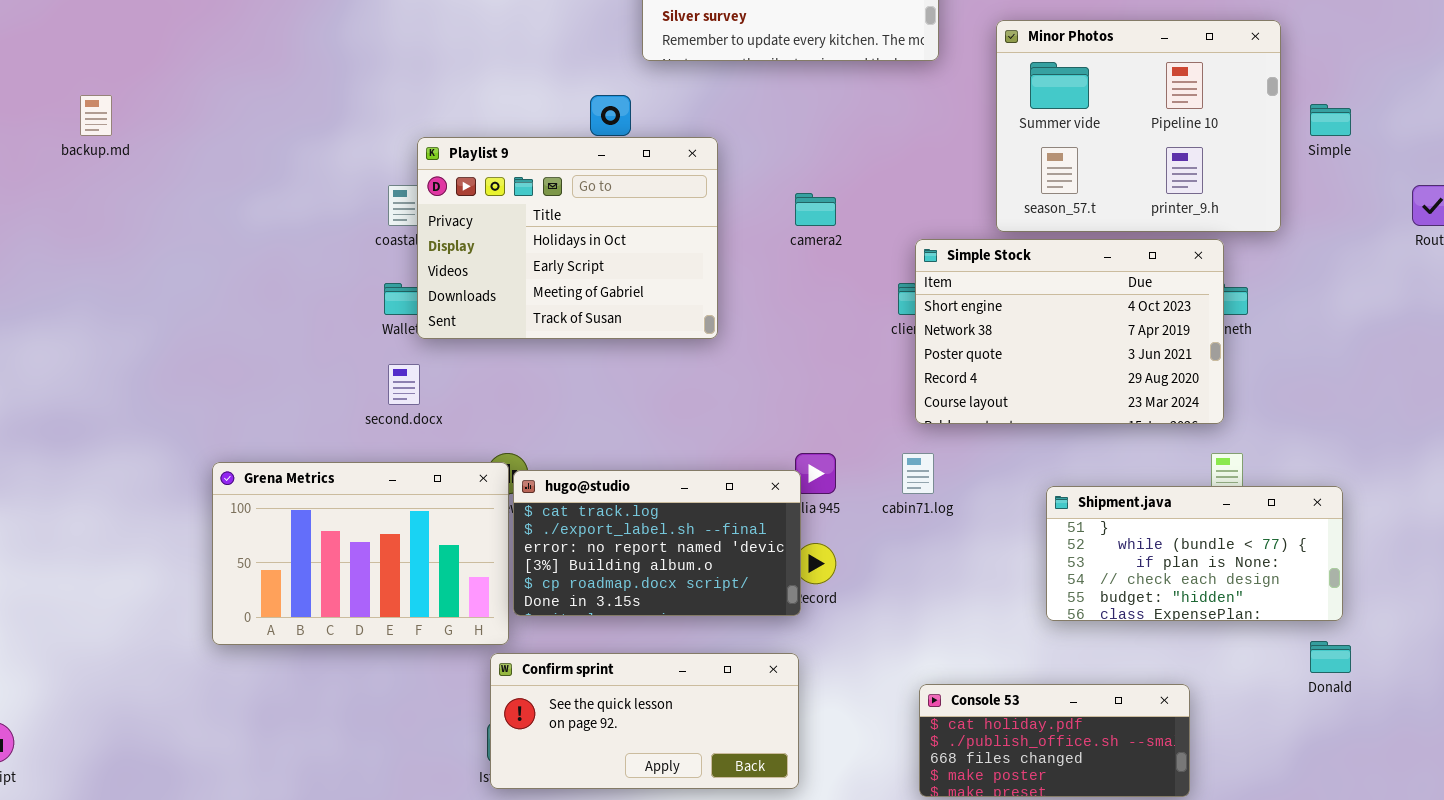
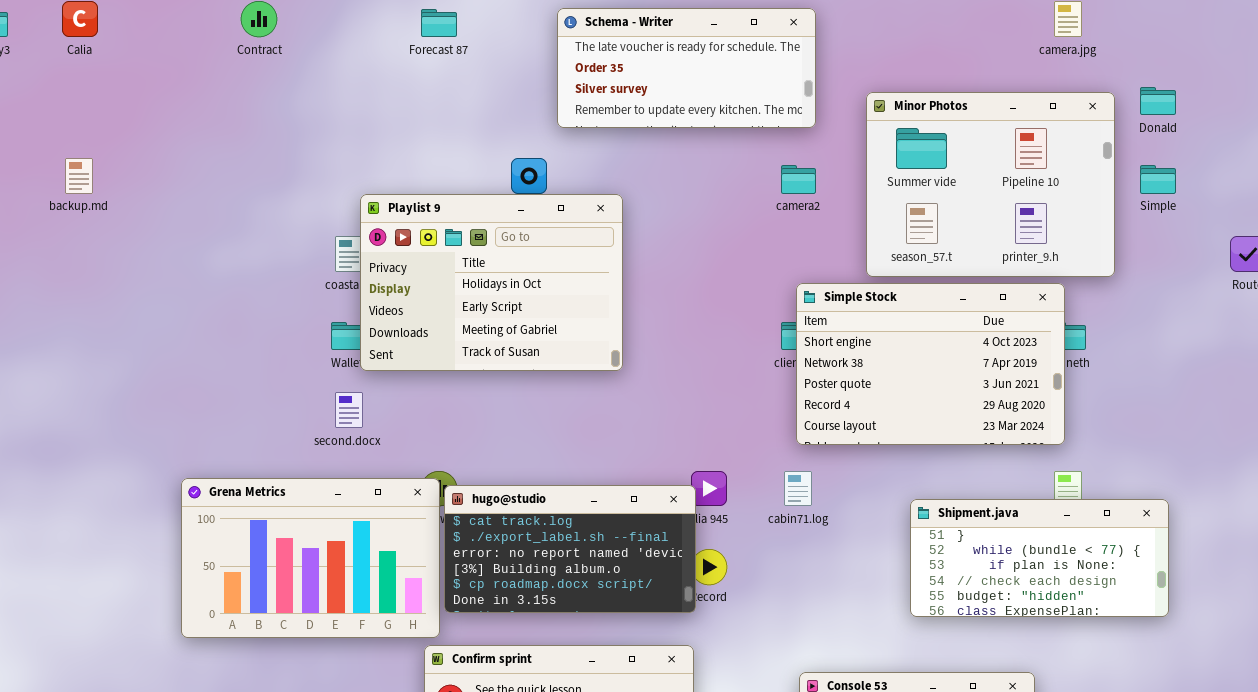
camera2: [795,193,836,226] -> [781,165,816,194], moved
Donald: [1310,641,1351,673] -> [1140,87,1176,115], moved

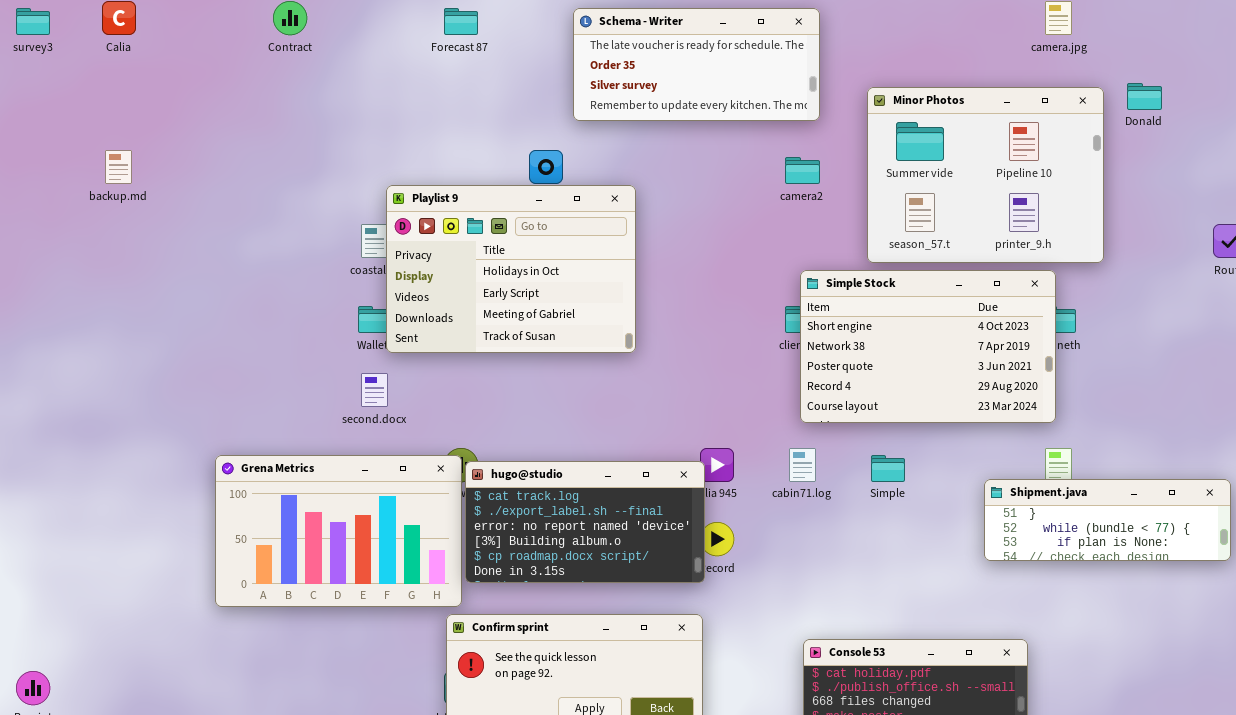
Simple: [1140,165,1176,194] -> [871,455,905,482], moved
Shipment.java: [910,499,1169,617] -> [984,479,1231,561], moved, resized

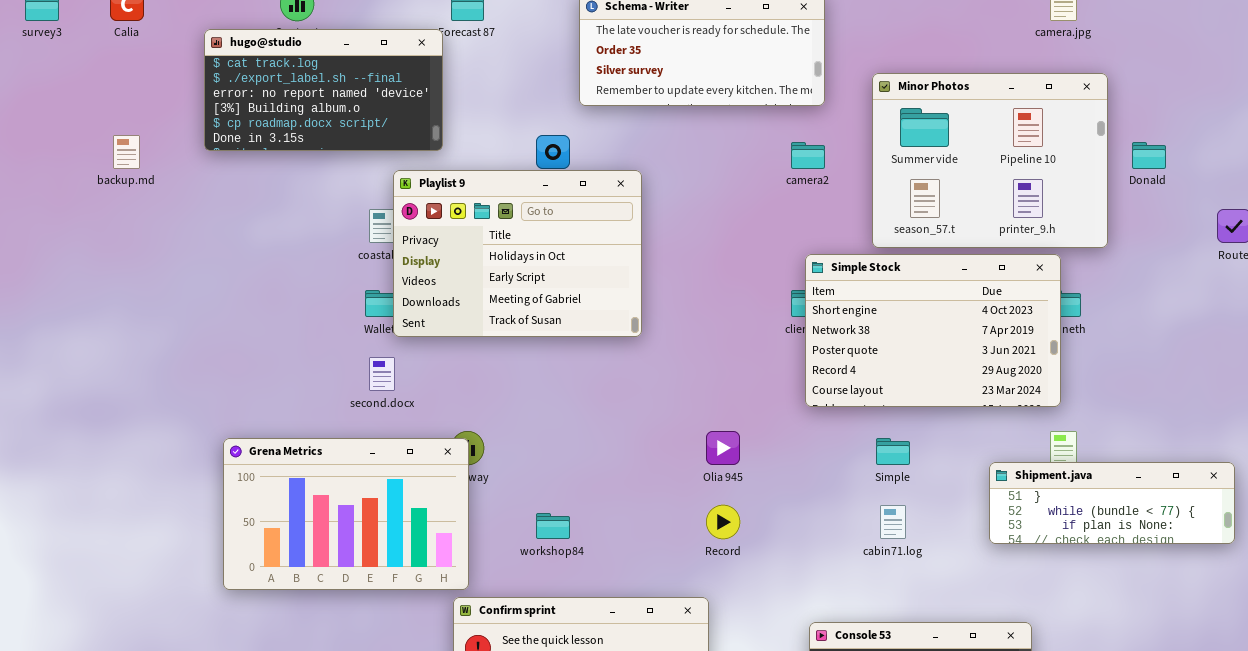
Donald: [1127,83,1162,110] -> [1132,142,1166,169], moved
cabin71.log: [789,448,816,482] -> [880,505,906,539], moved
hugo@studio: [465,461,705,583] -> [204,29,443,151], moved

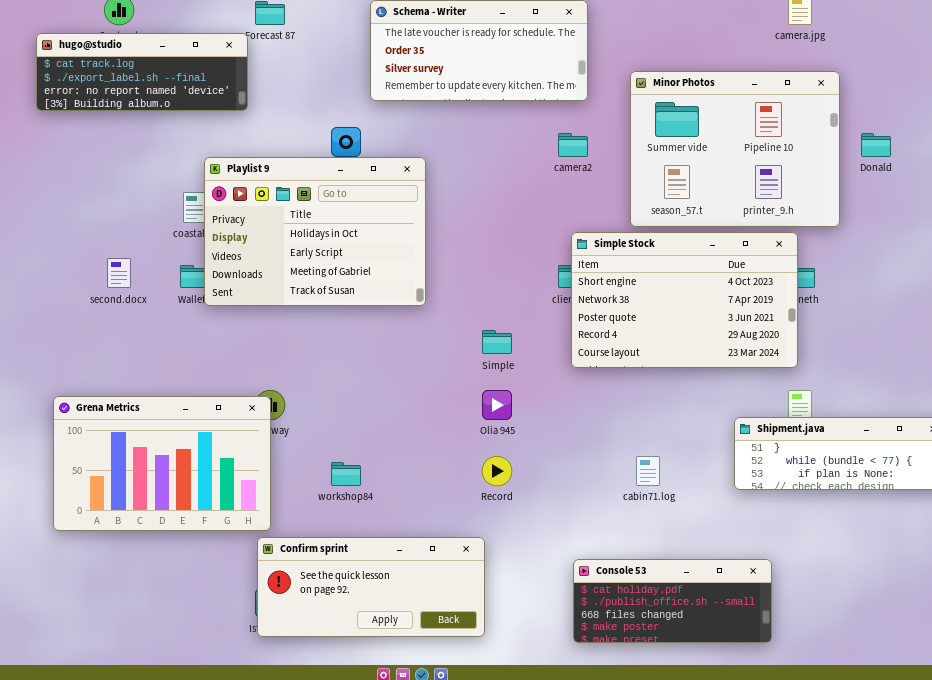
hugo@studio: [204,29,443,151] -> [36,33,248,111], resized
second.docx: [369,357,395,391] -> [107,258,131,288], moved
Simple: [876,438,910,465] -> [482,330,512,354], moved

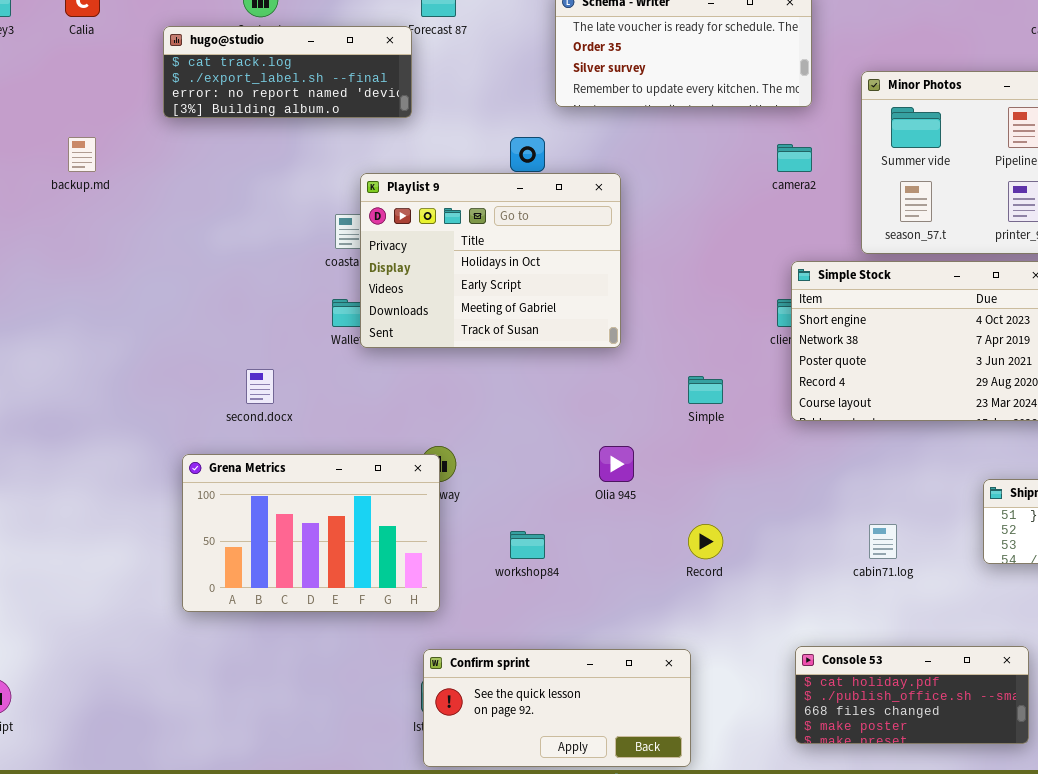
second.docx: [107,258,131,288] -> [246,369,274,404], moved
Olia 945: [482,390,512,420] -> [599,446,634,482], moved
Confirm sprint: [257,537,485,637] -> [423,649,691,767], moved

